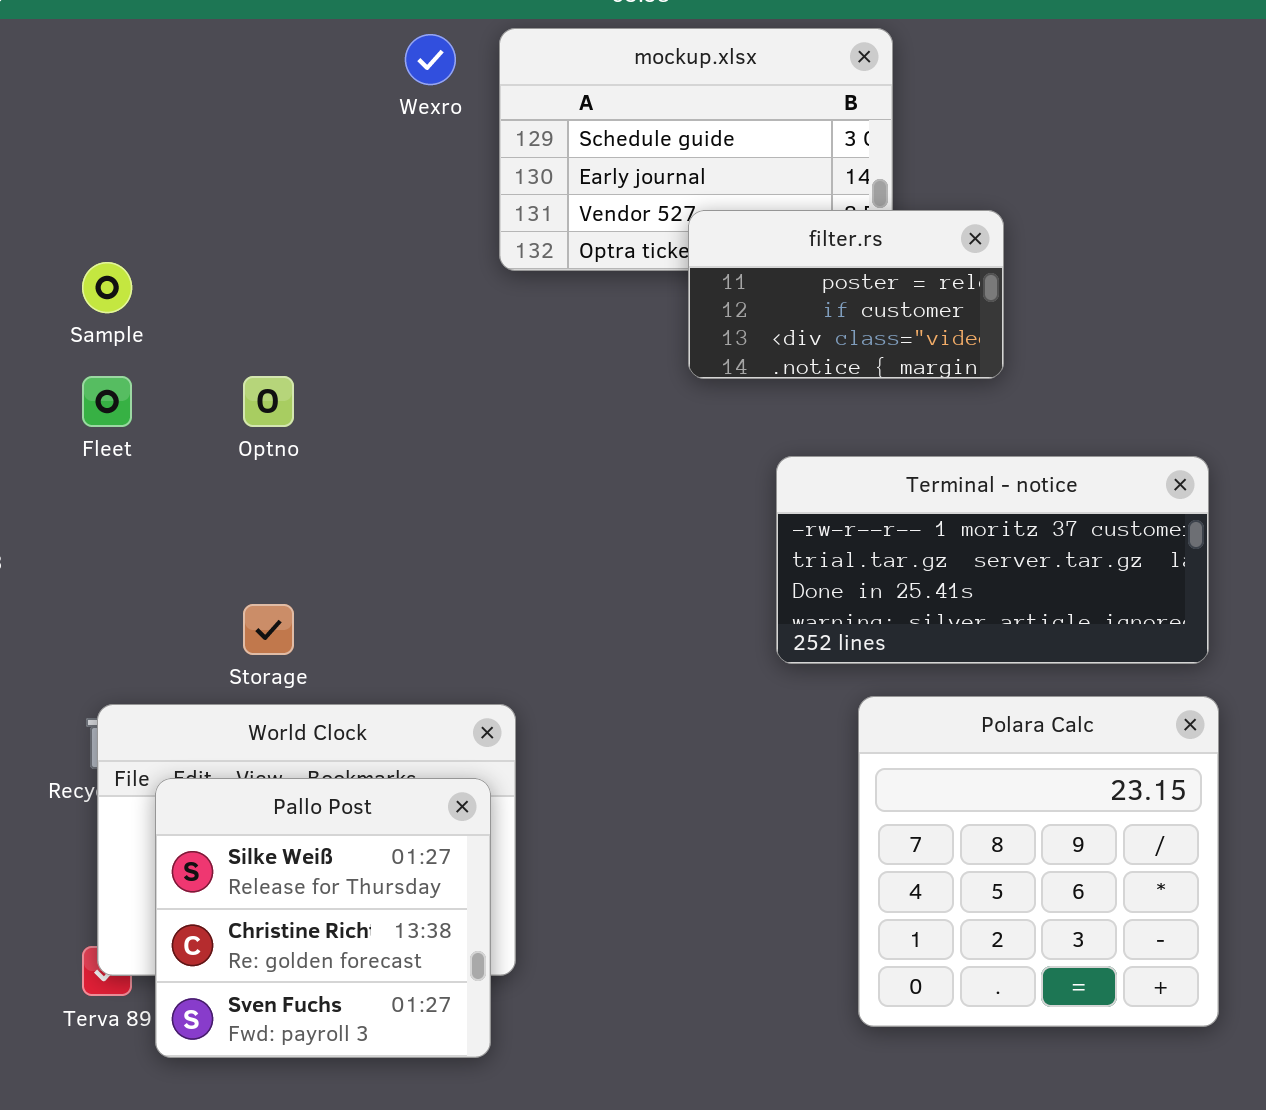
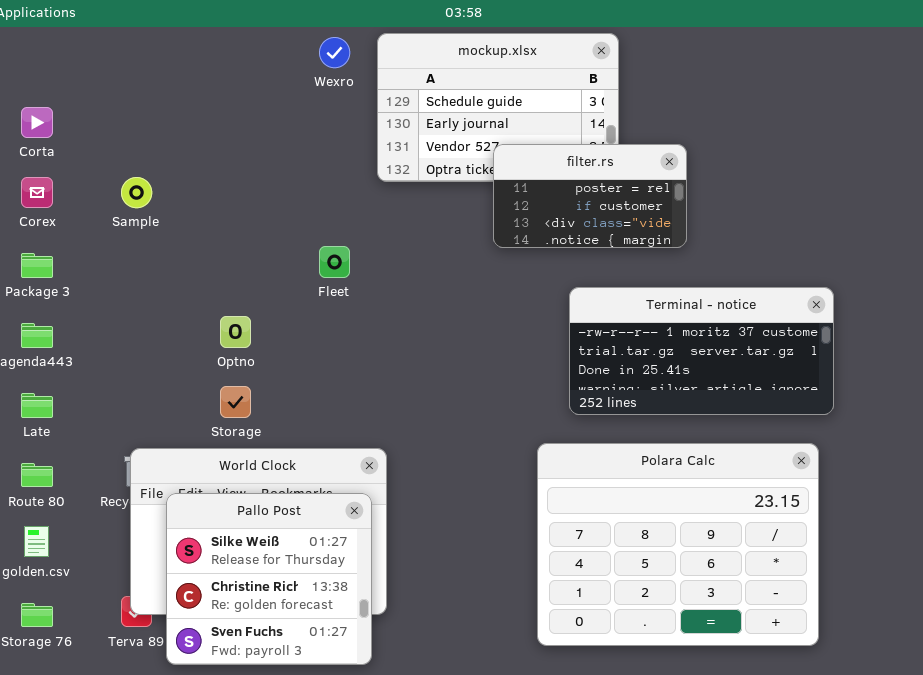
Fleet: [82,376,132,427] -> [319,246,350,278], moved
Optno: [243,376,294,427] -> [220,316,251,348], moved
Terminal - notice: [776,456,1209,664] -> [569,287,834,415], moved
Polara Calc: [858,696,1219,1027] -> [537,443,819,646], resized

